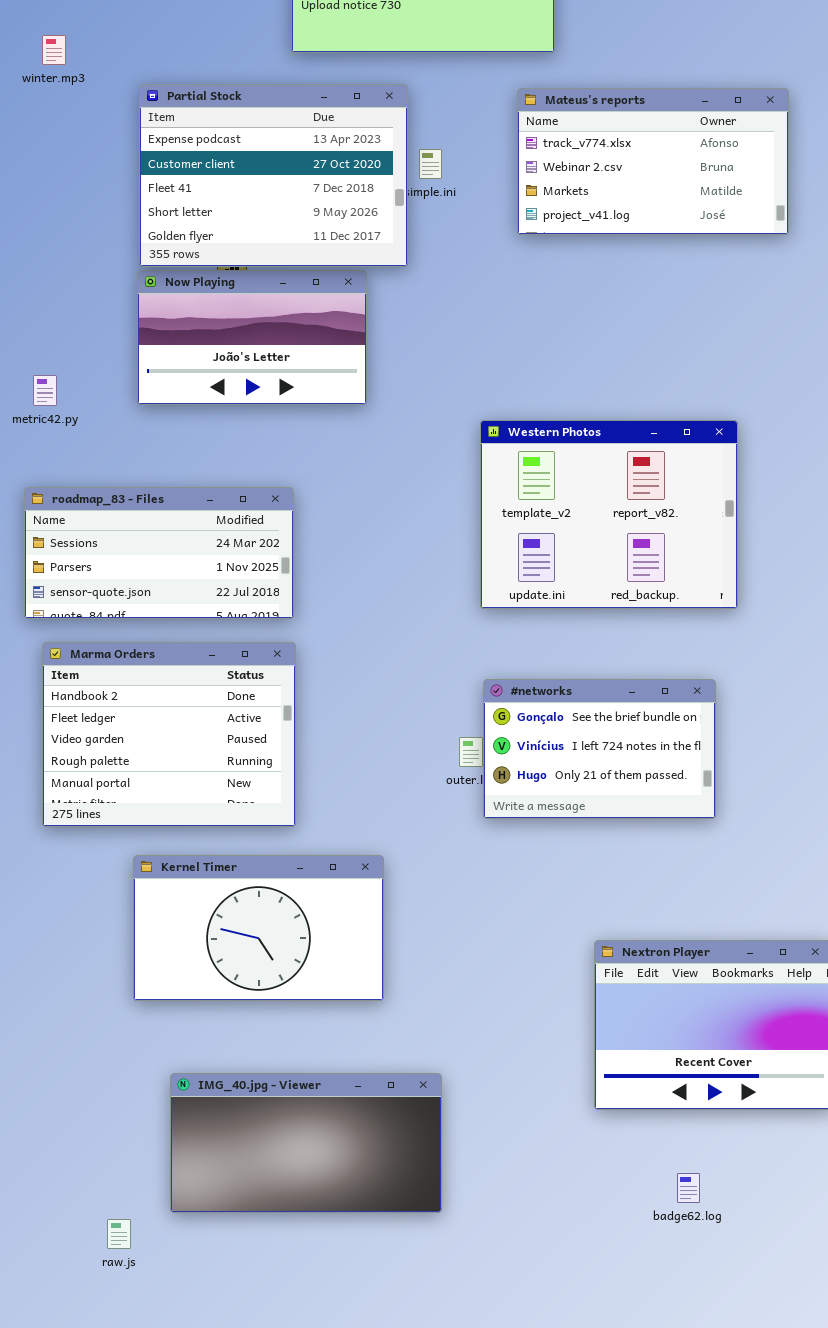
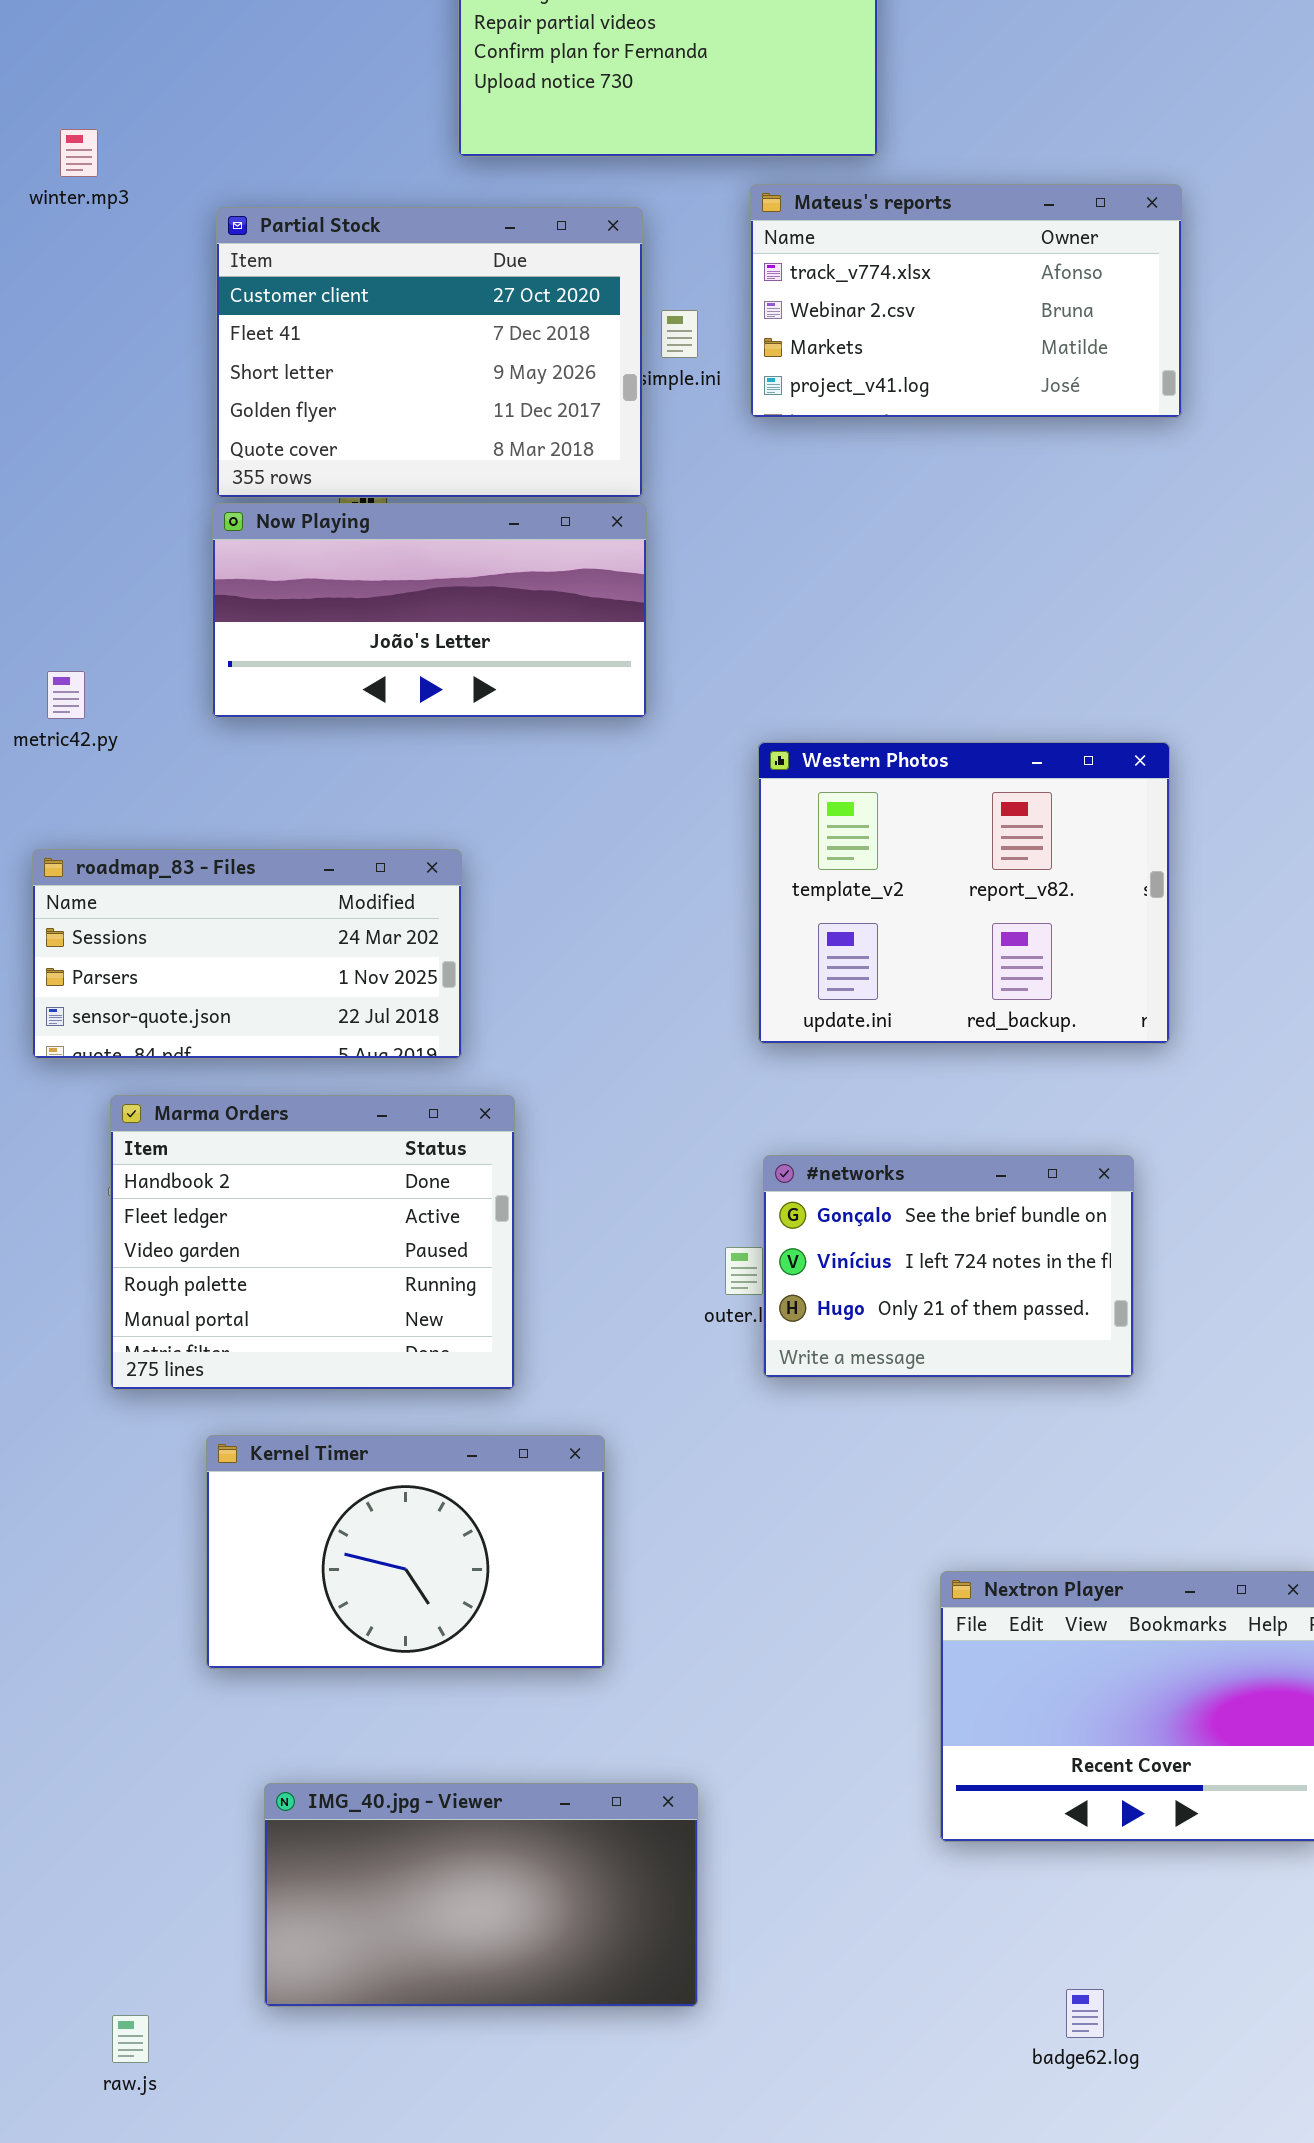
Partial Stock: [139,84,408,267] -> [216,207,643,498], scrolled down 1 row
Mateus's reports: [517,88,789,235] -> [750,184,1182,418], moved
Now Playing: [137,270,367,405] -> [212,503,647,718], resized
Marma Orders: [42,642,296,827] -> [110,1095,515,1390], moved
badge62.log: [677,1173,700,1203] -> [1066,1989,1104,2038], moved
raw.js: [107,1219,131,1249] -> [112,2015,149,2063], moved

